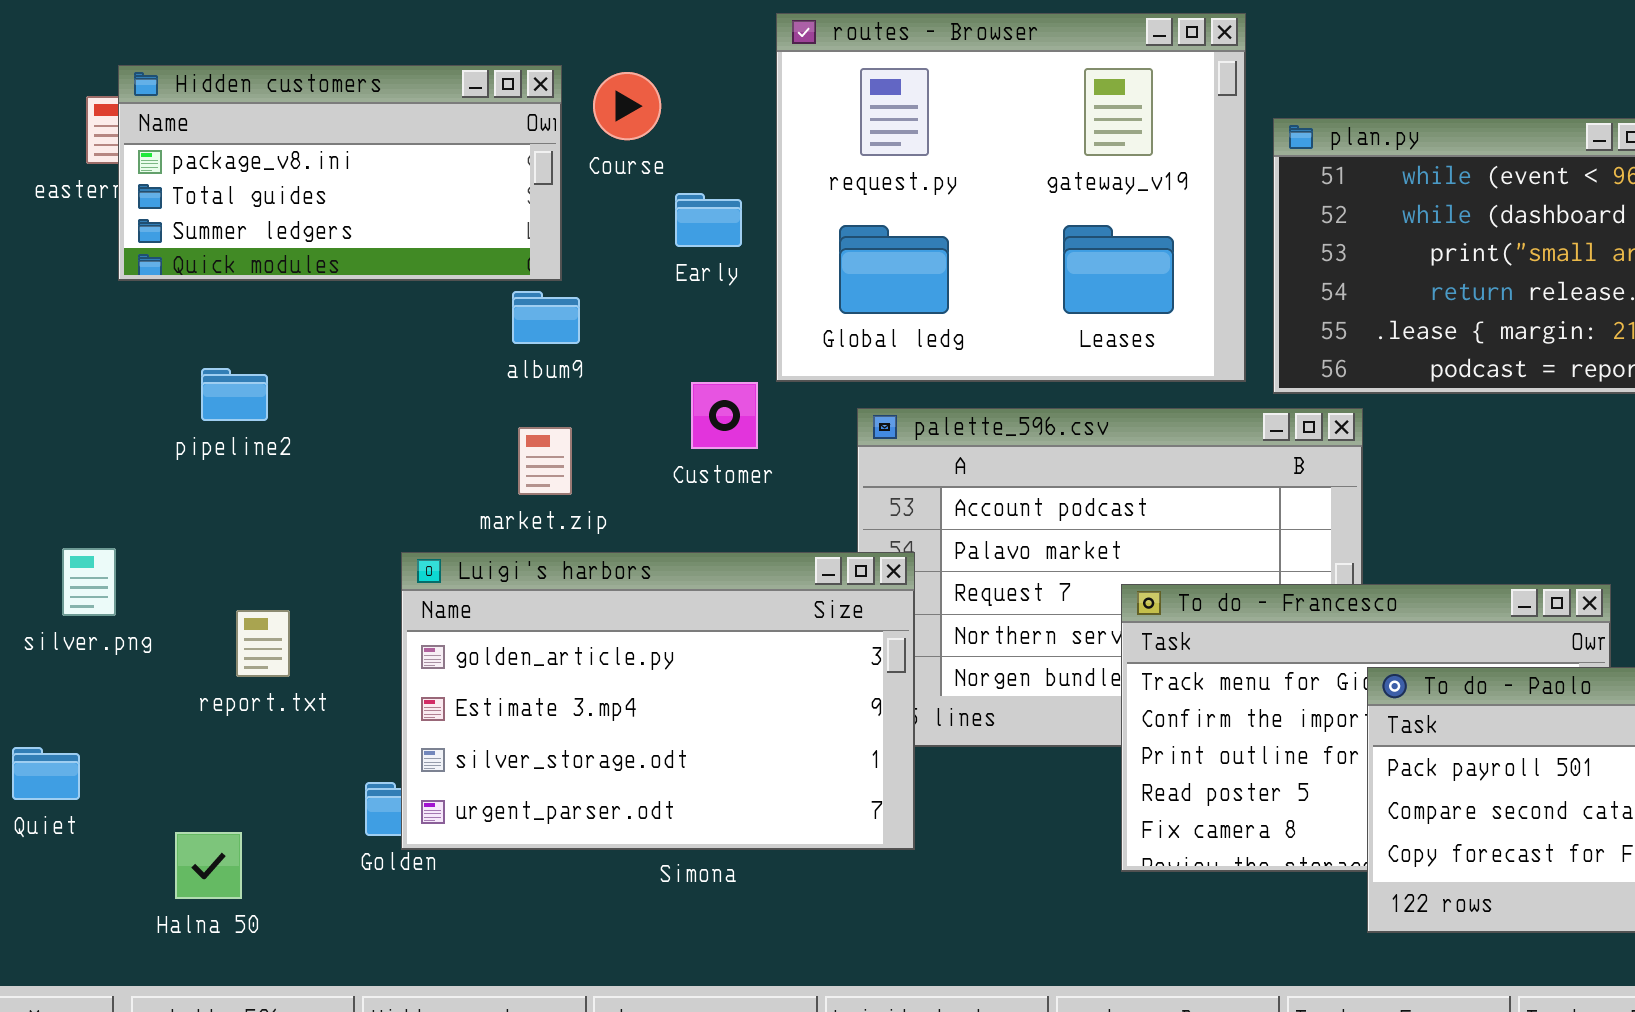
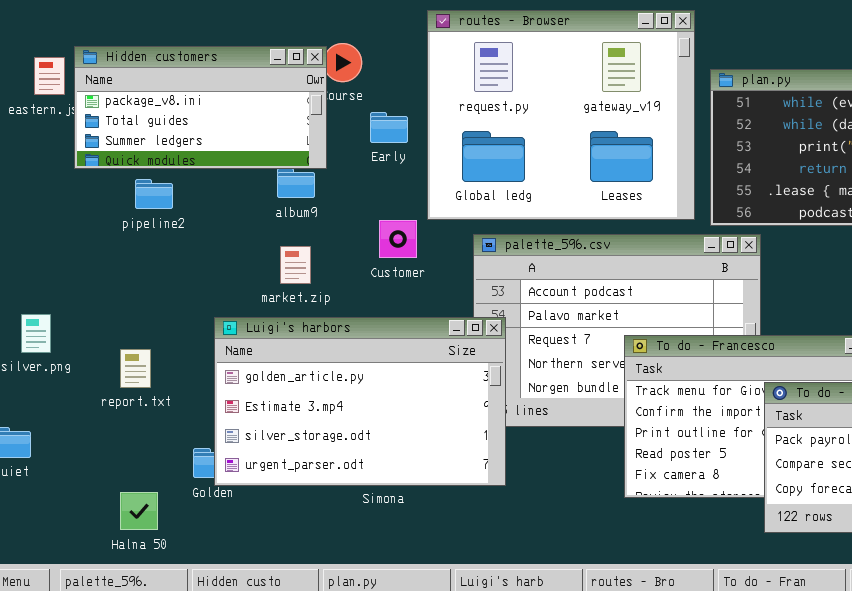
Hidden customers: [118,65,562,281] -> [74,46,327,169], moved
pipeline2: [201,368,268,421] -> [135,179,173,209], moved
Halna 50: [175,832,242,899] -> [120,492,158,530], moved

